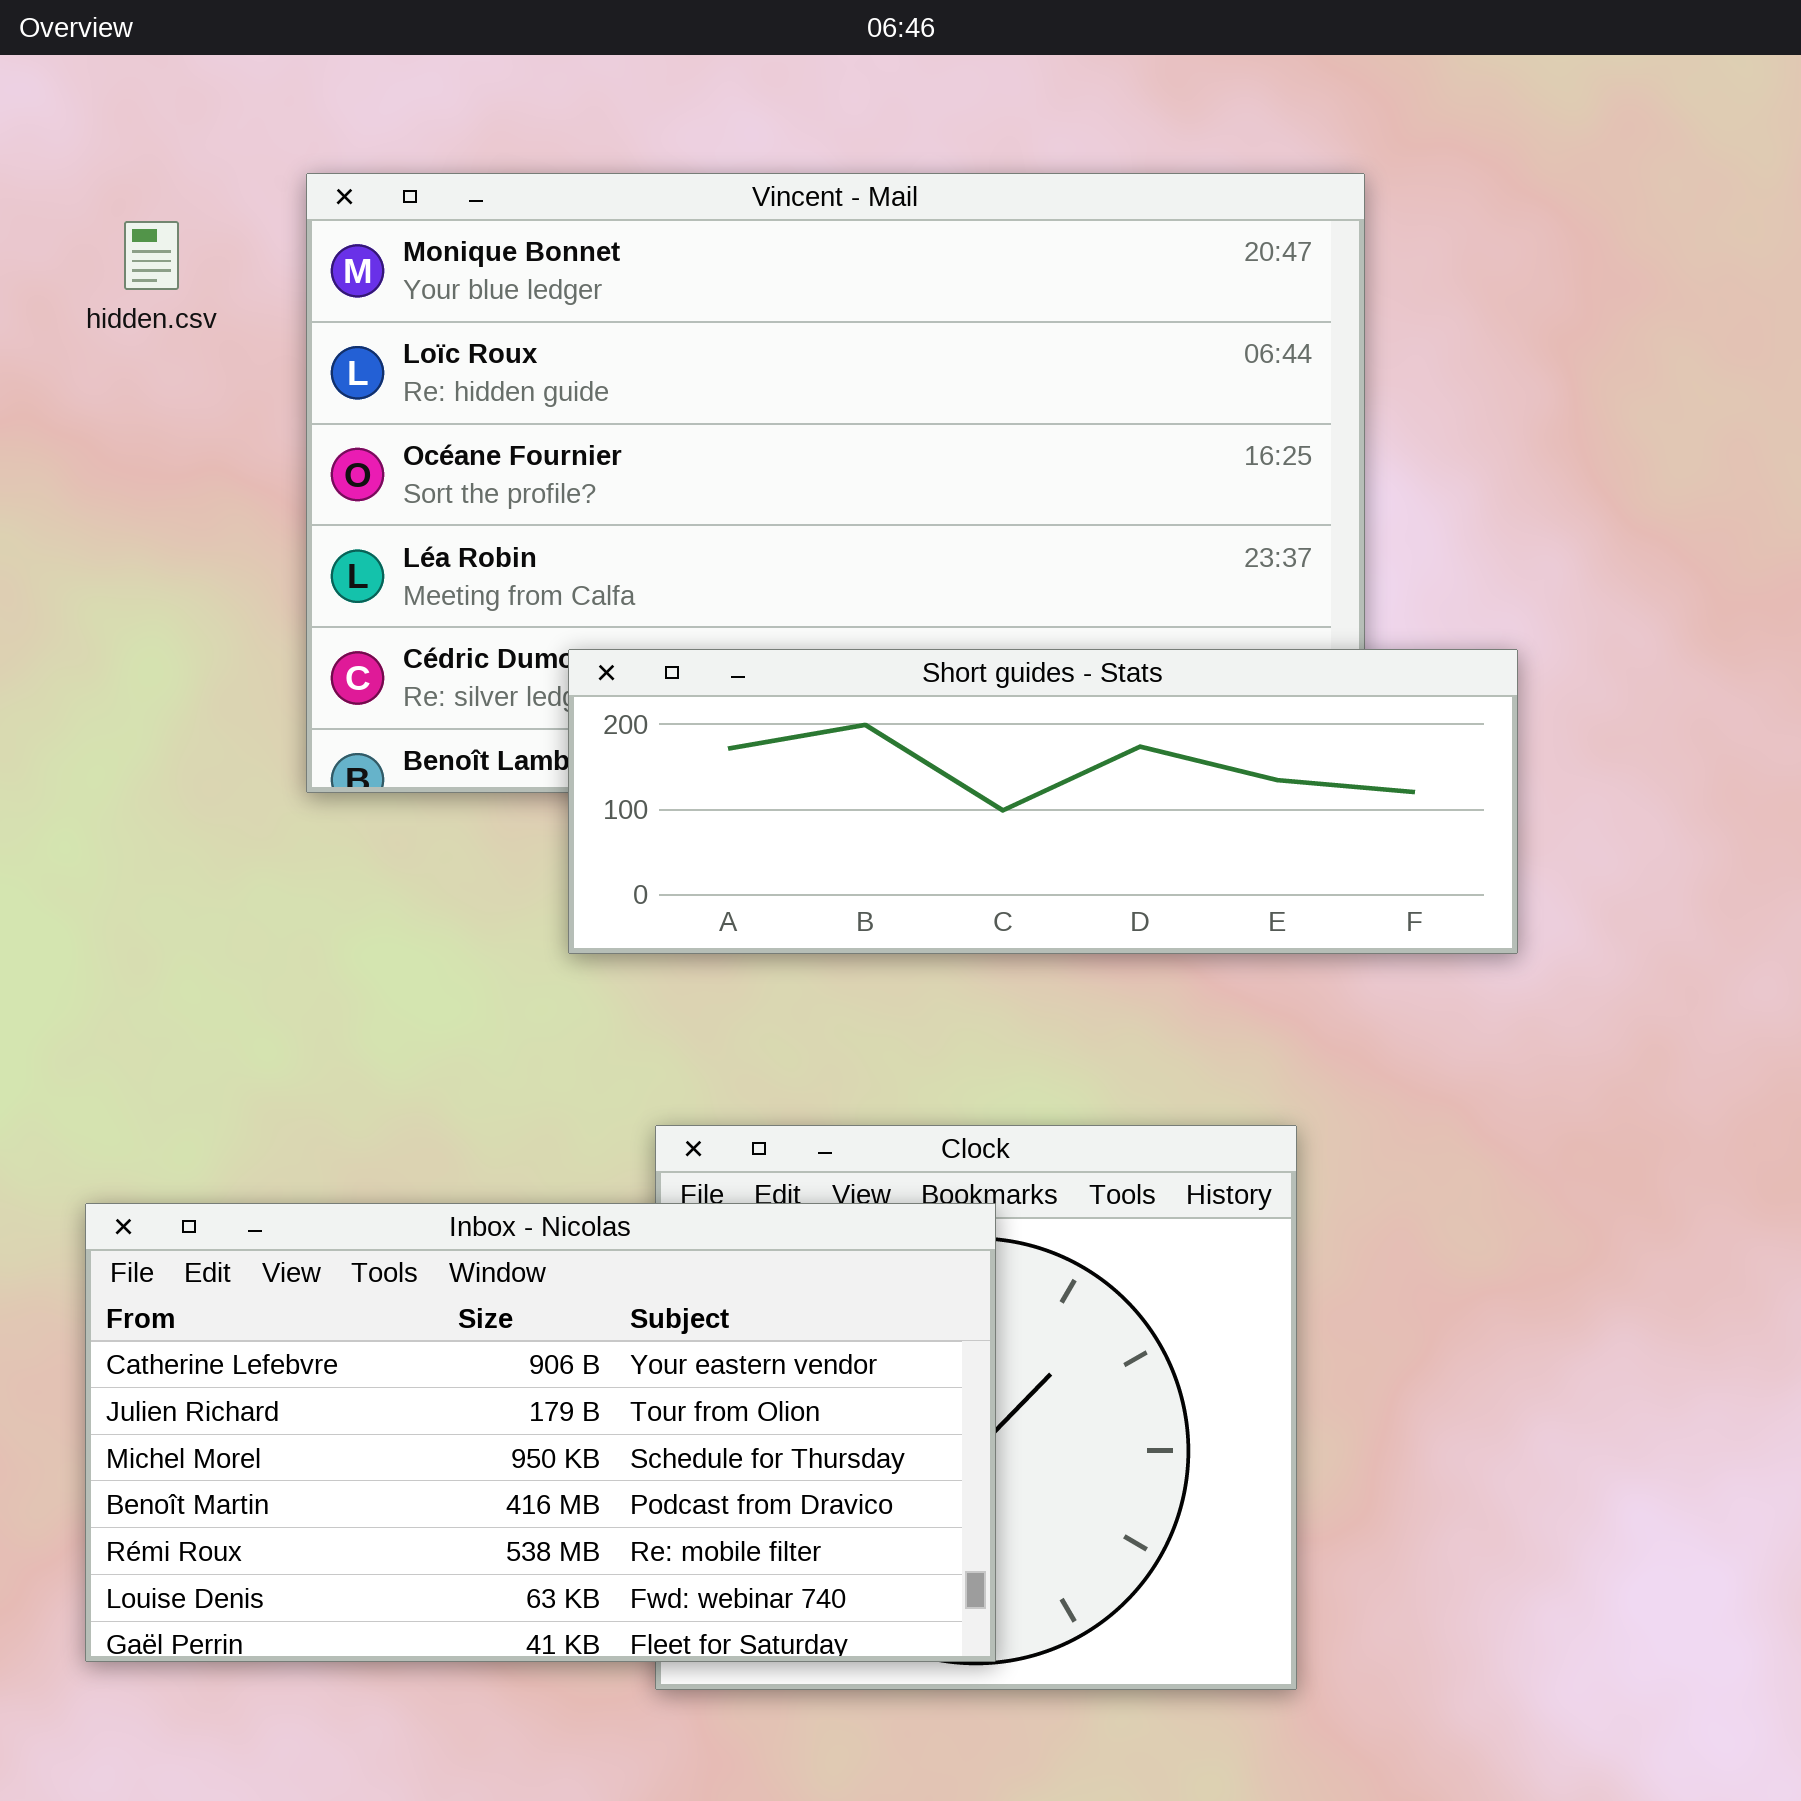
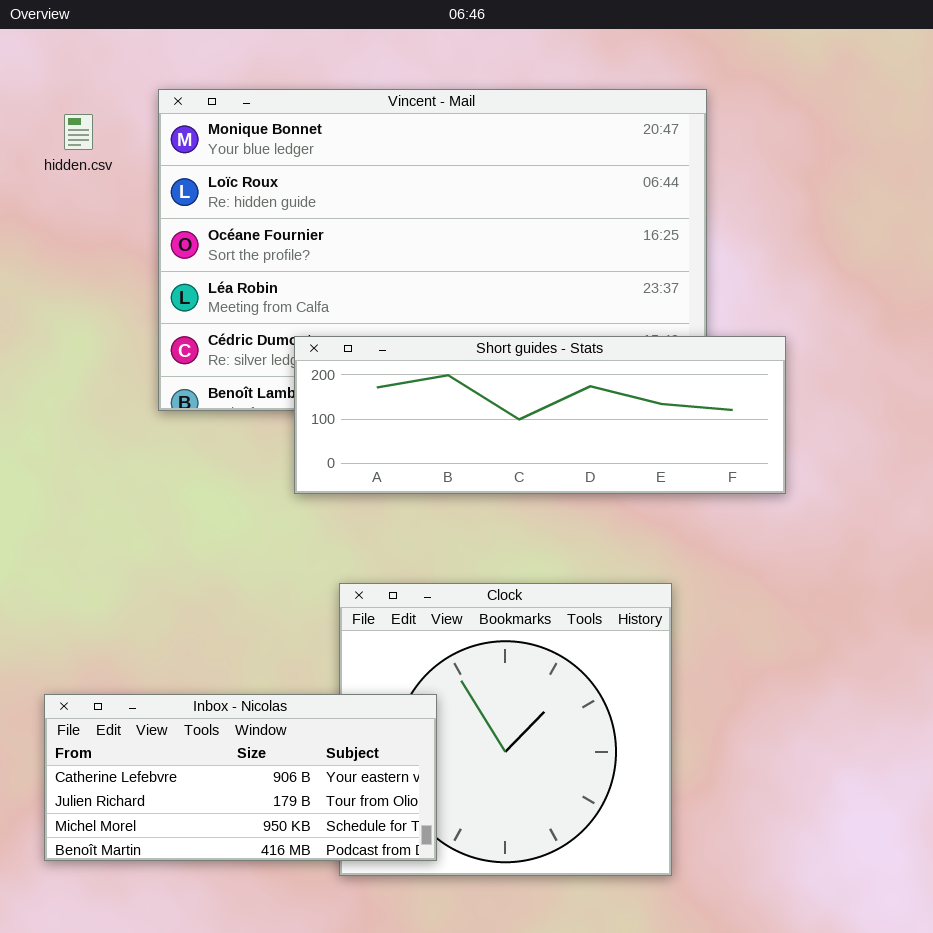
Inbox - Nicolas: [85,1203,996,1662] -> [44,694,437,861], resized

